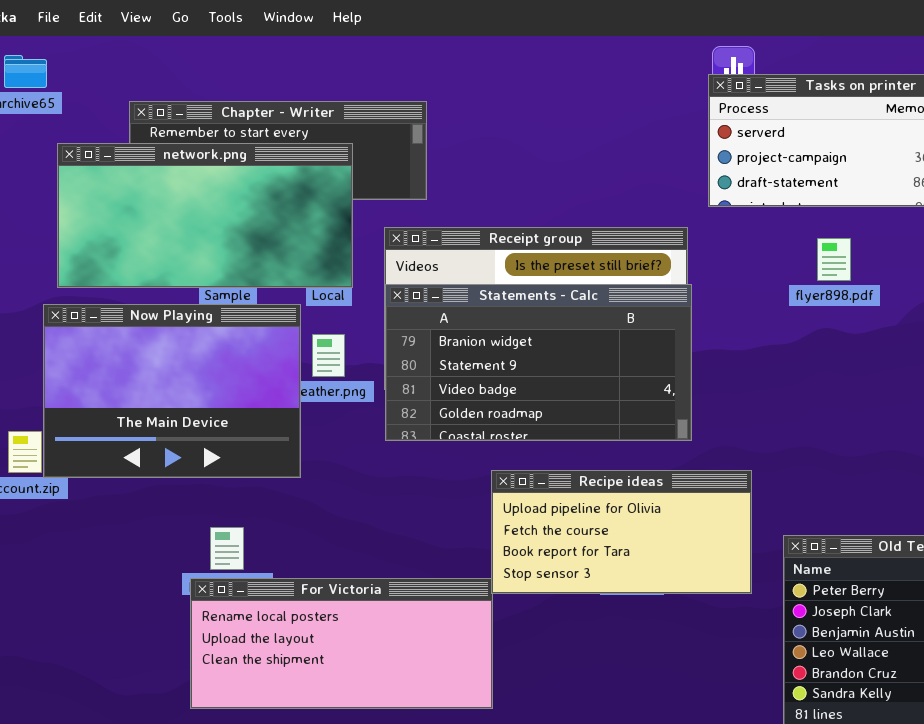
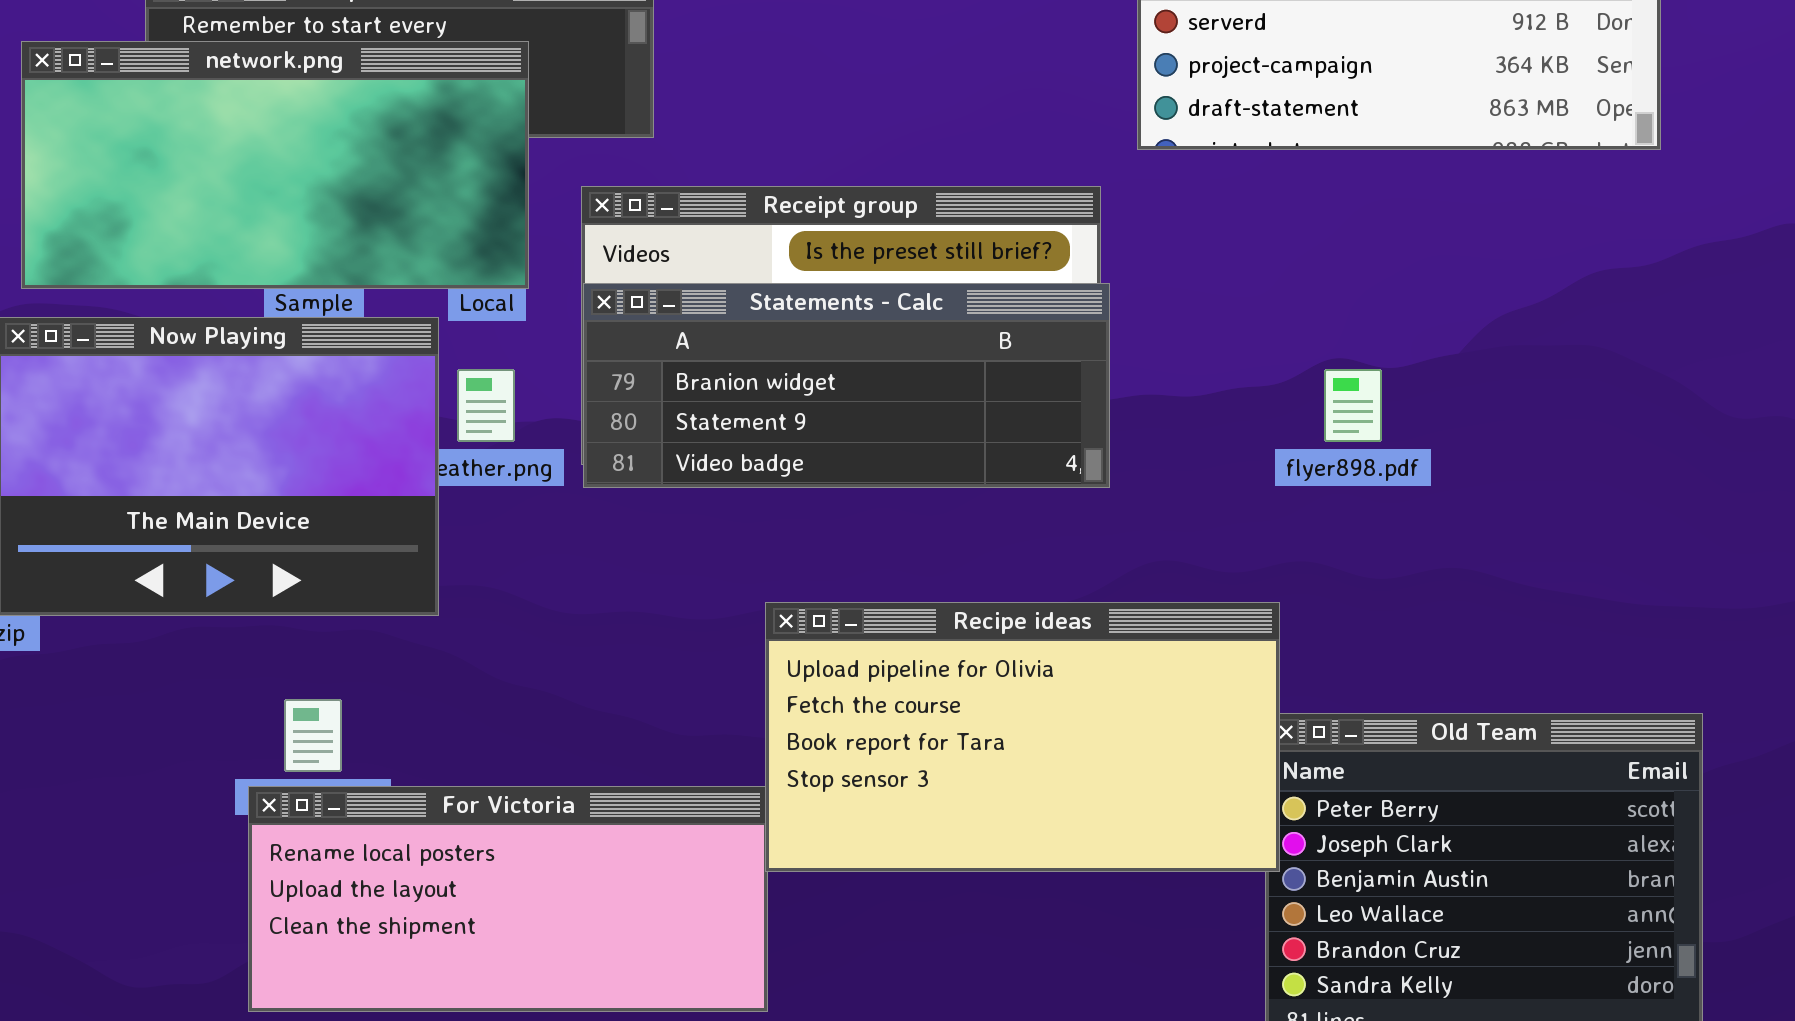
flyer898.pdf: [817,238,851,281] -> [1324,369,1382,442], moved
Statements - Calc: [385,284,692,441] -> [583,283,1110,488], resized
Recipe ideas: [491,470,752,594] -> [765,602,1280,872], resized

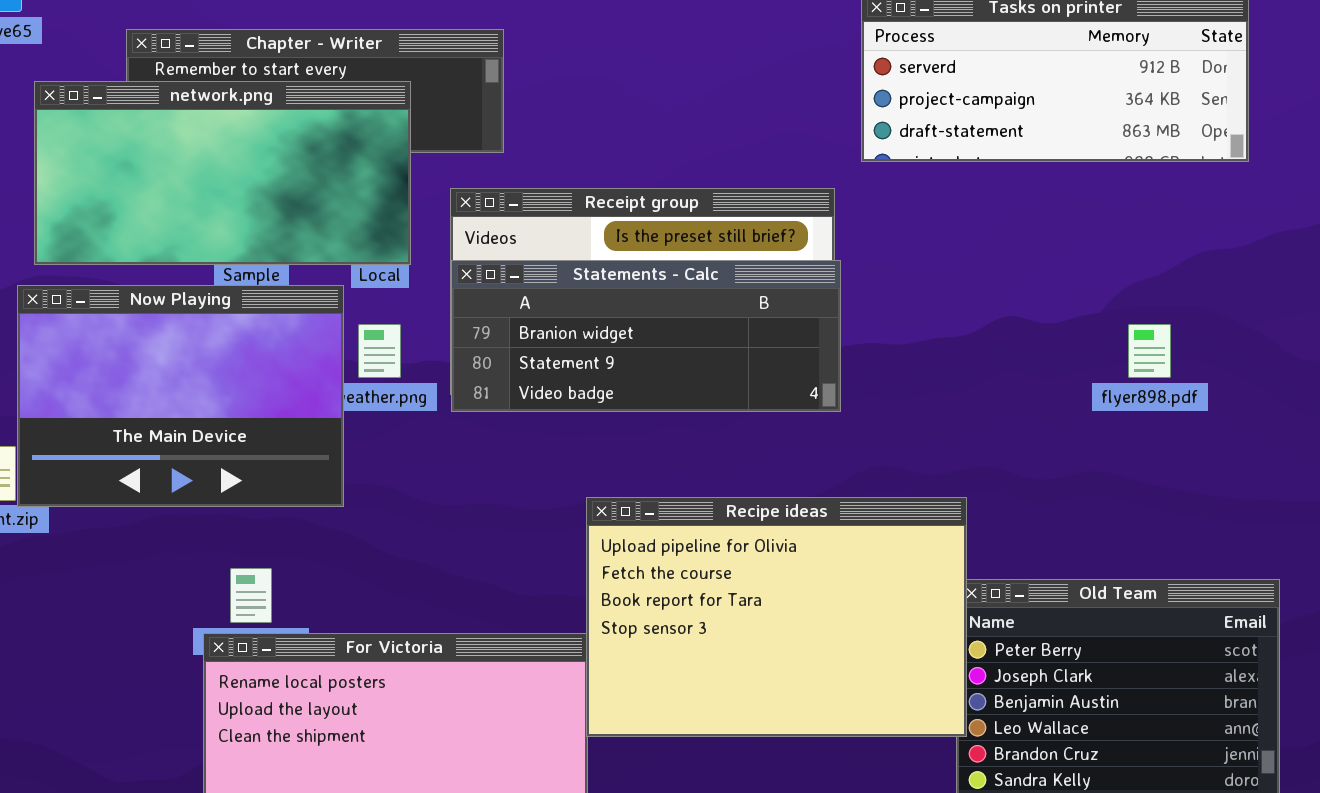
flyer898.pdf: [1324,369,1382,442] -> [1128,324,1171,378], moved
Recipe ideas: [765,602,1280,872] -> [586,497,967,737], resized

